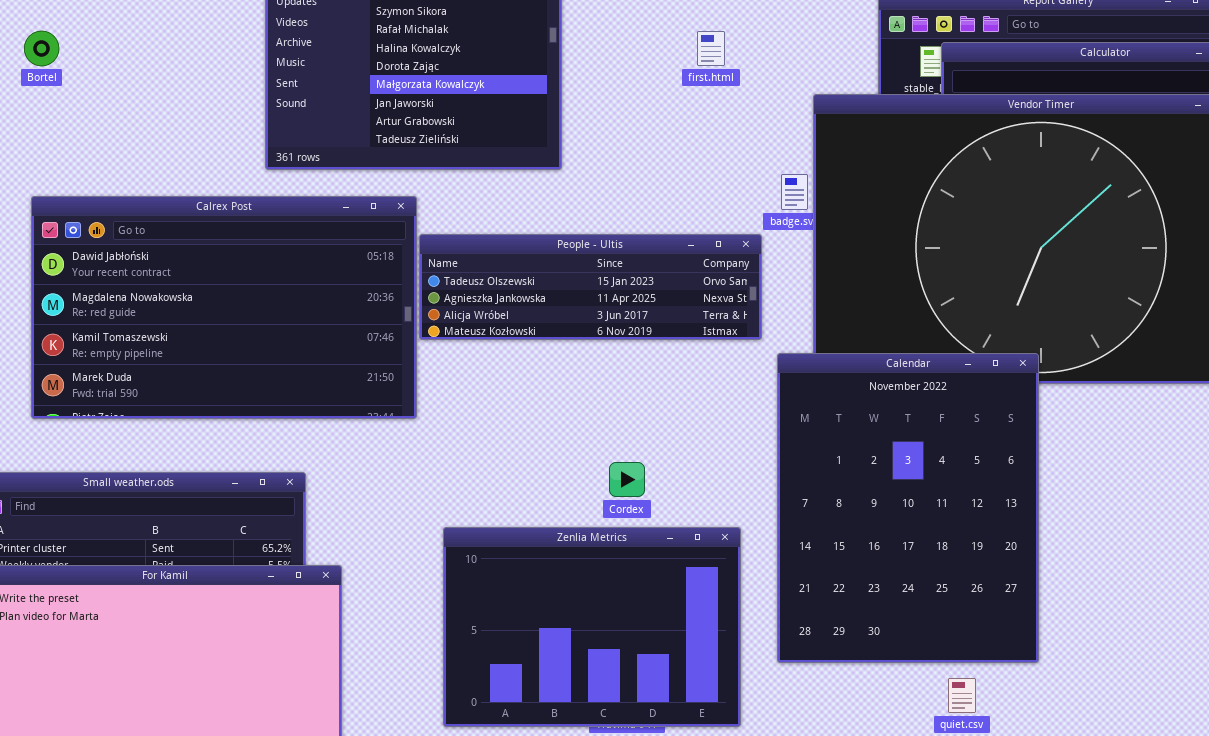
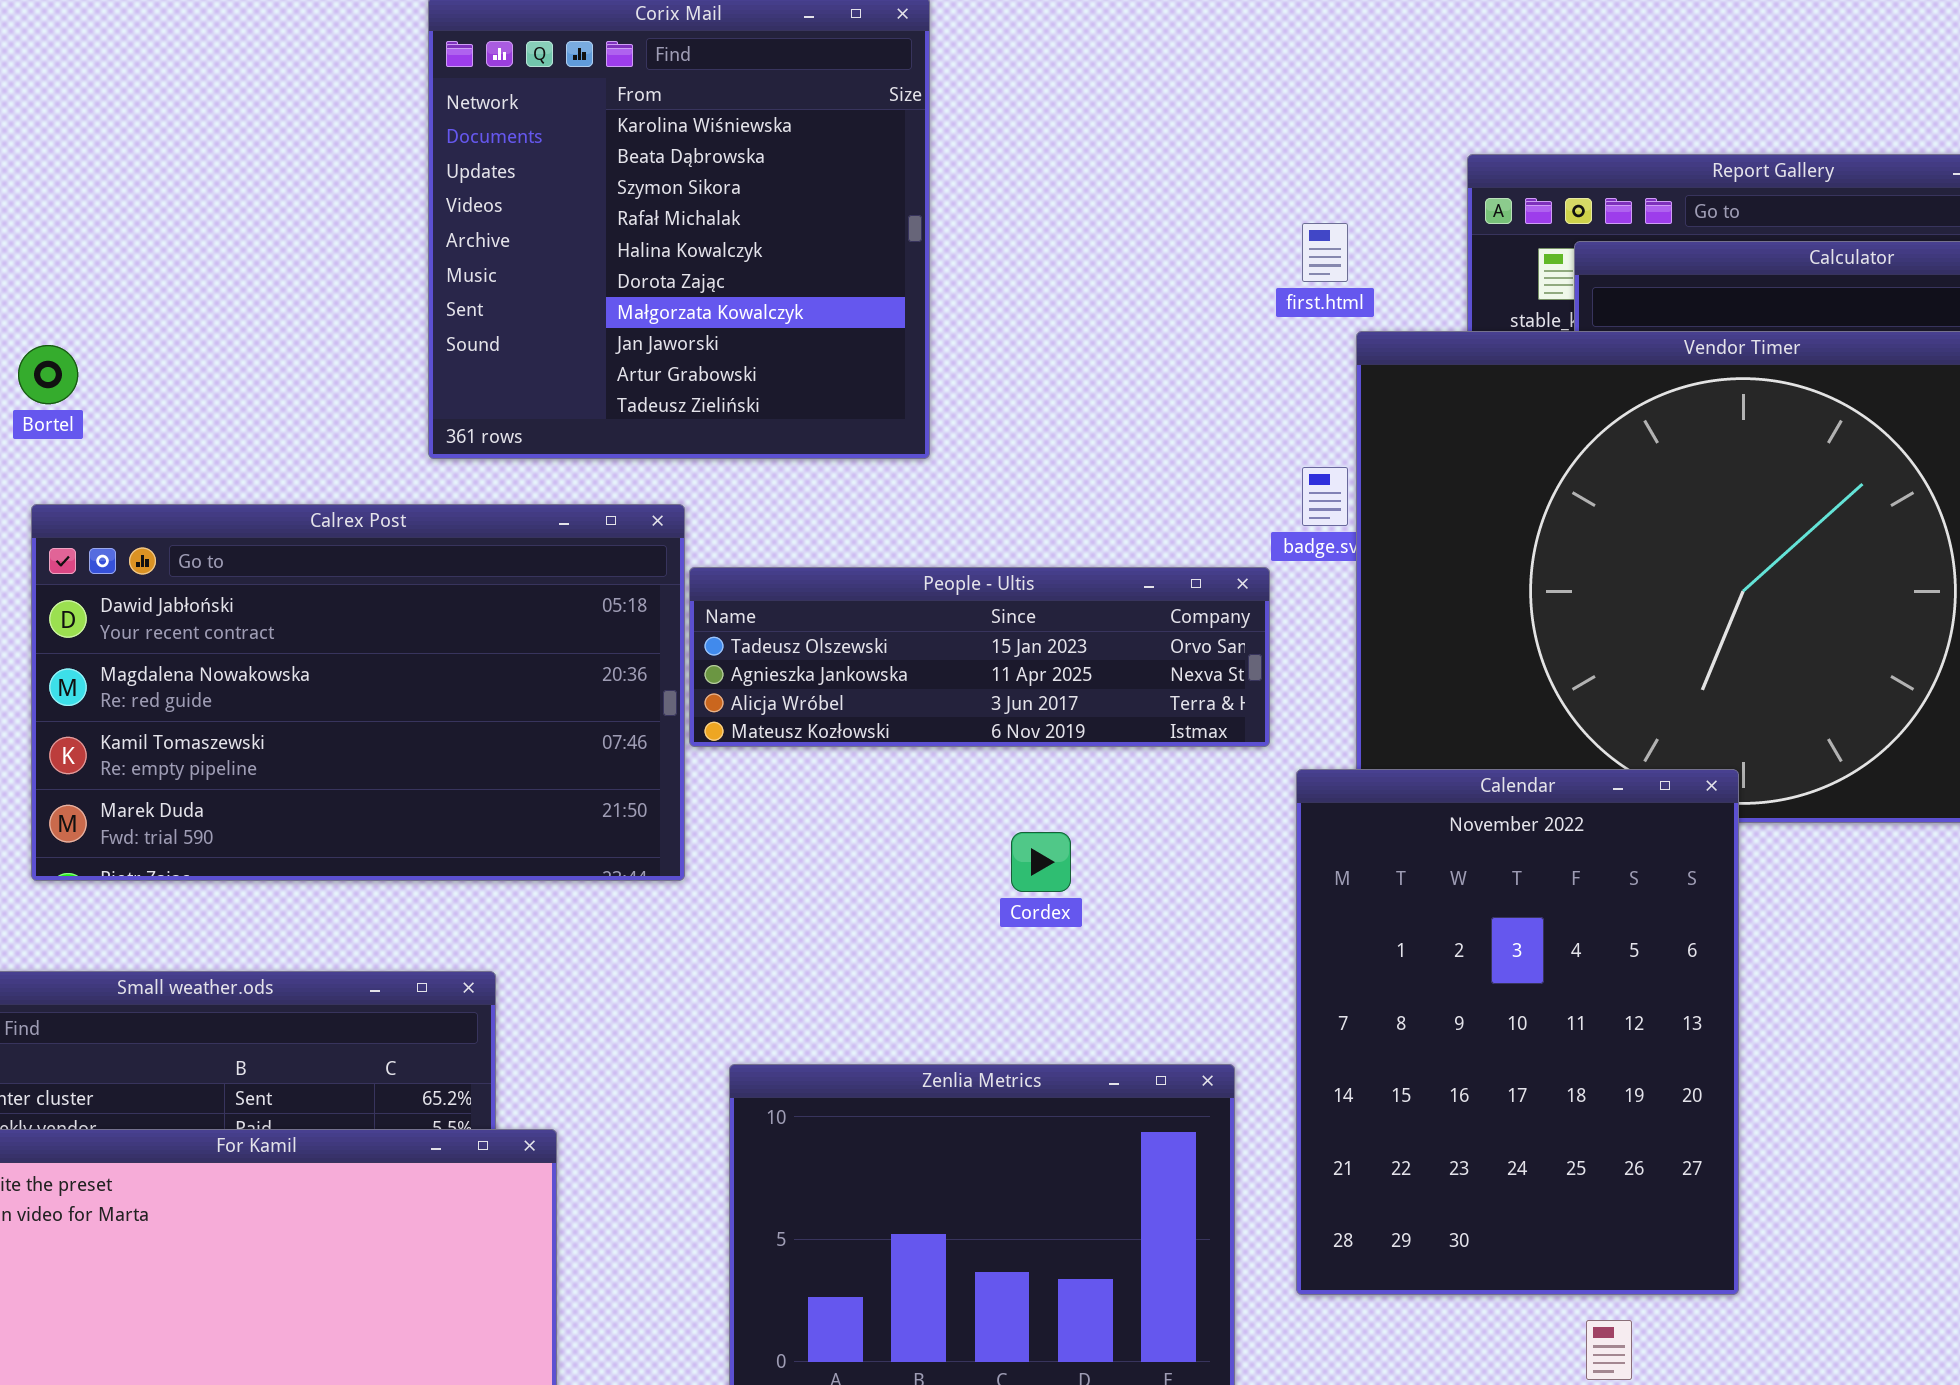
Bortel: [24,31,59,66] -> [18,345,78,404], moved
first.html: [697,31,725,66] -> [1302,223,1348,282], moved
Cordex: [609,462,645,497] -> [1011,832,1071,892], moved

